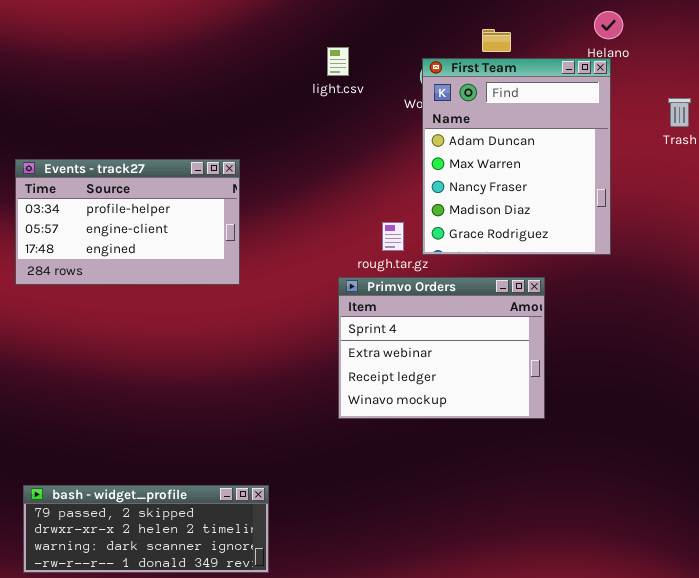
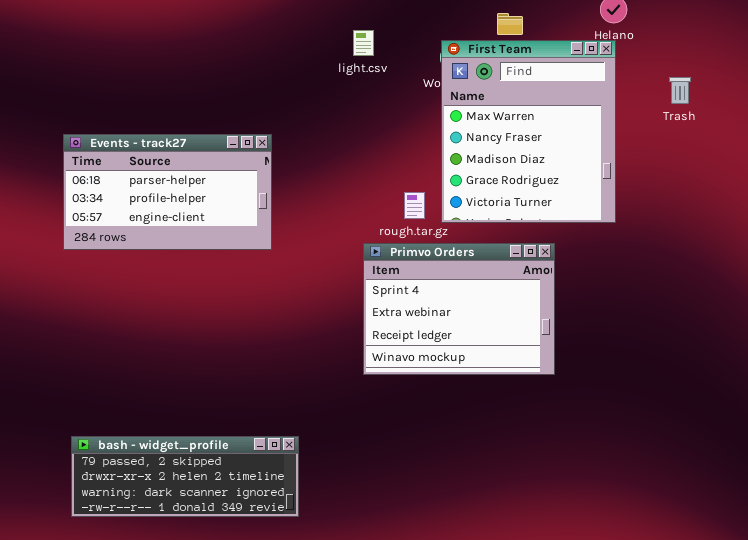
First Team: [422,58,611,255] -> [441,40,616,223], scrolled down 1 row
Events - track27: [15,159,240,285] -> [63,134,272,250], scrolled up 1 row

